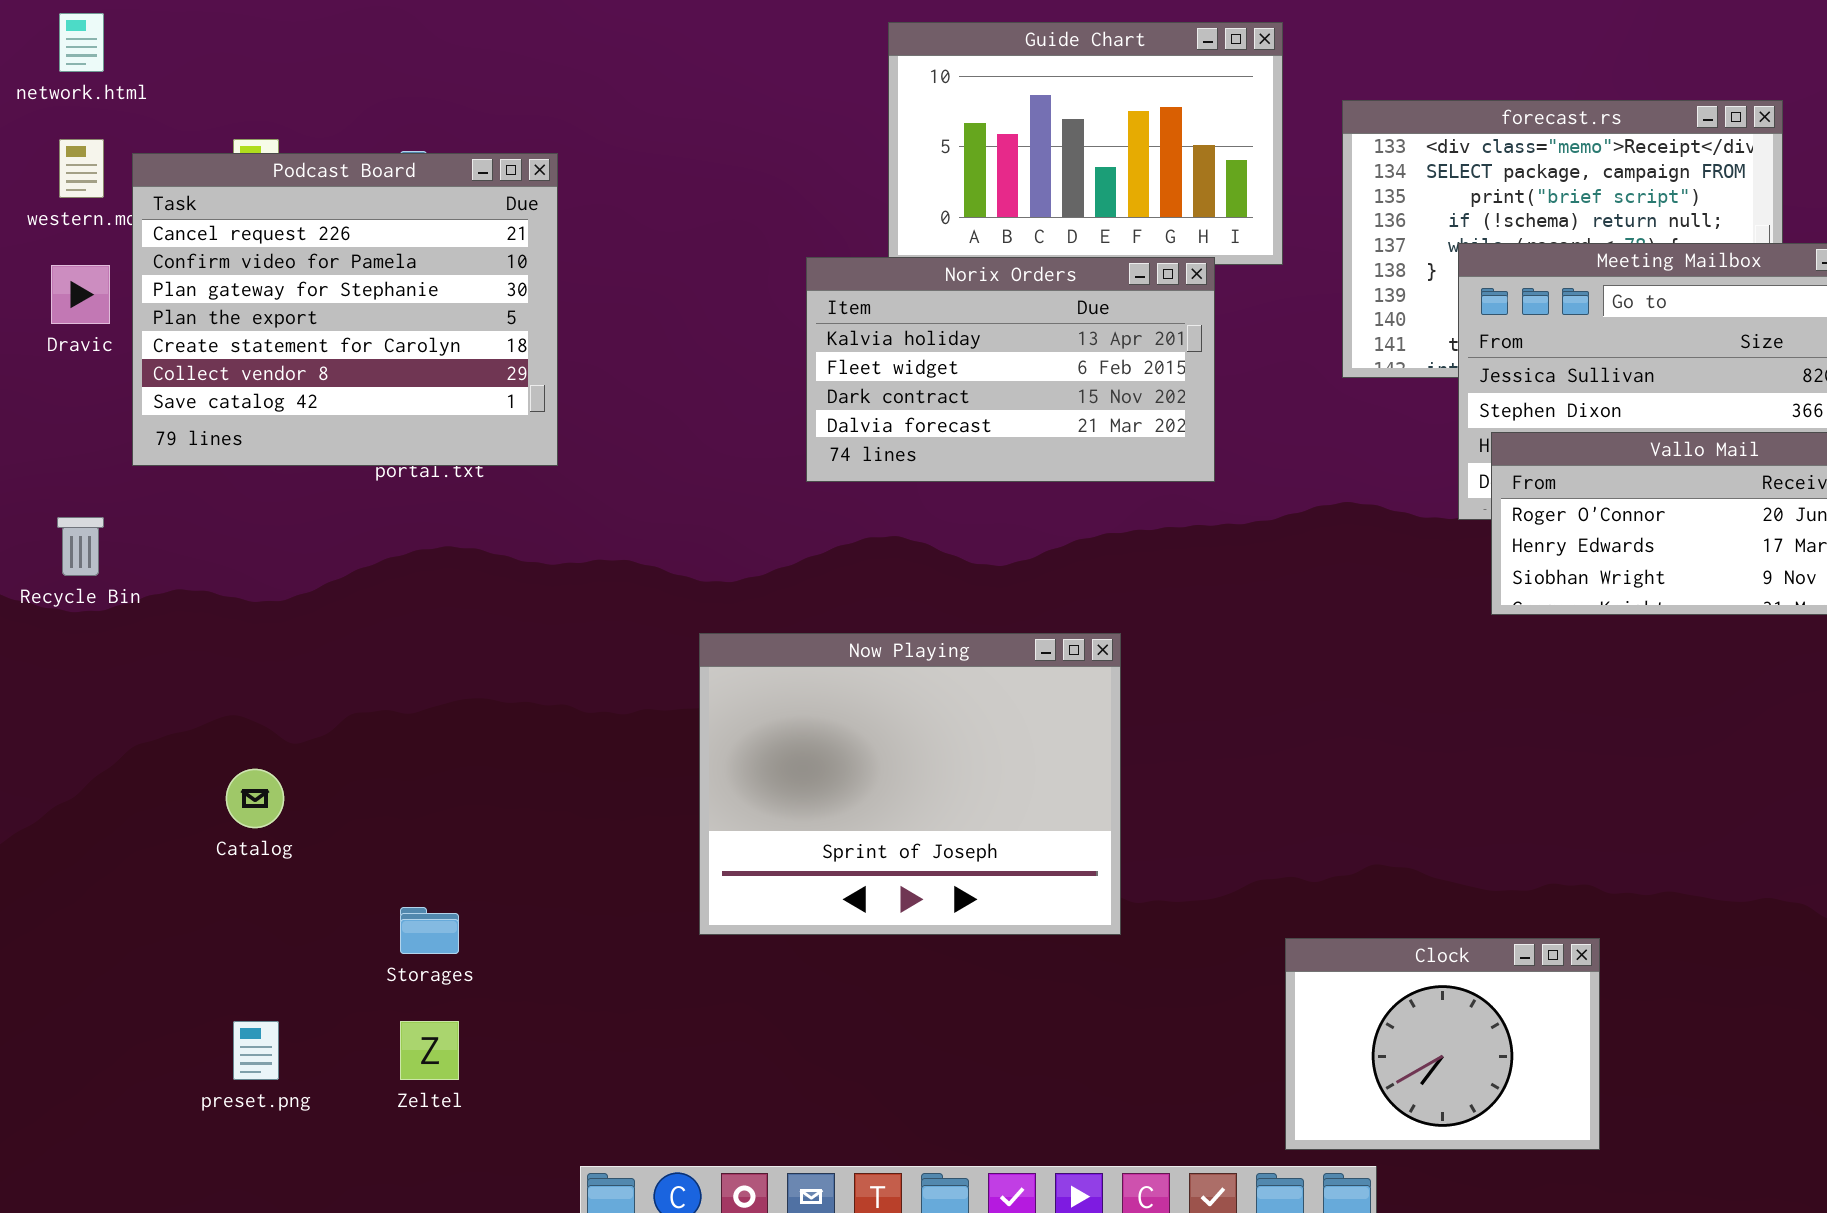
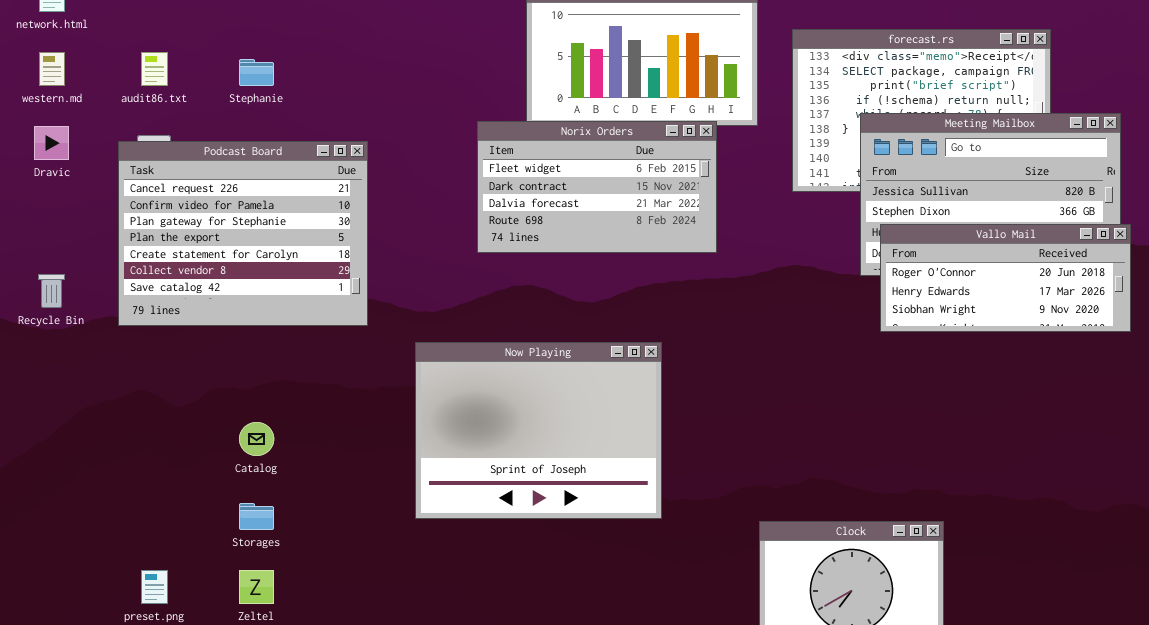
Podcast Board: [132,153,558,466] -> [118,141,368,326], moved
Norix Orders: [806,257,1215,482] -> [477,121,717,253], scrolled down 1 row
Catalog: [226,769,284,828] -> [239,422,274,456], moved

